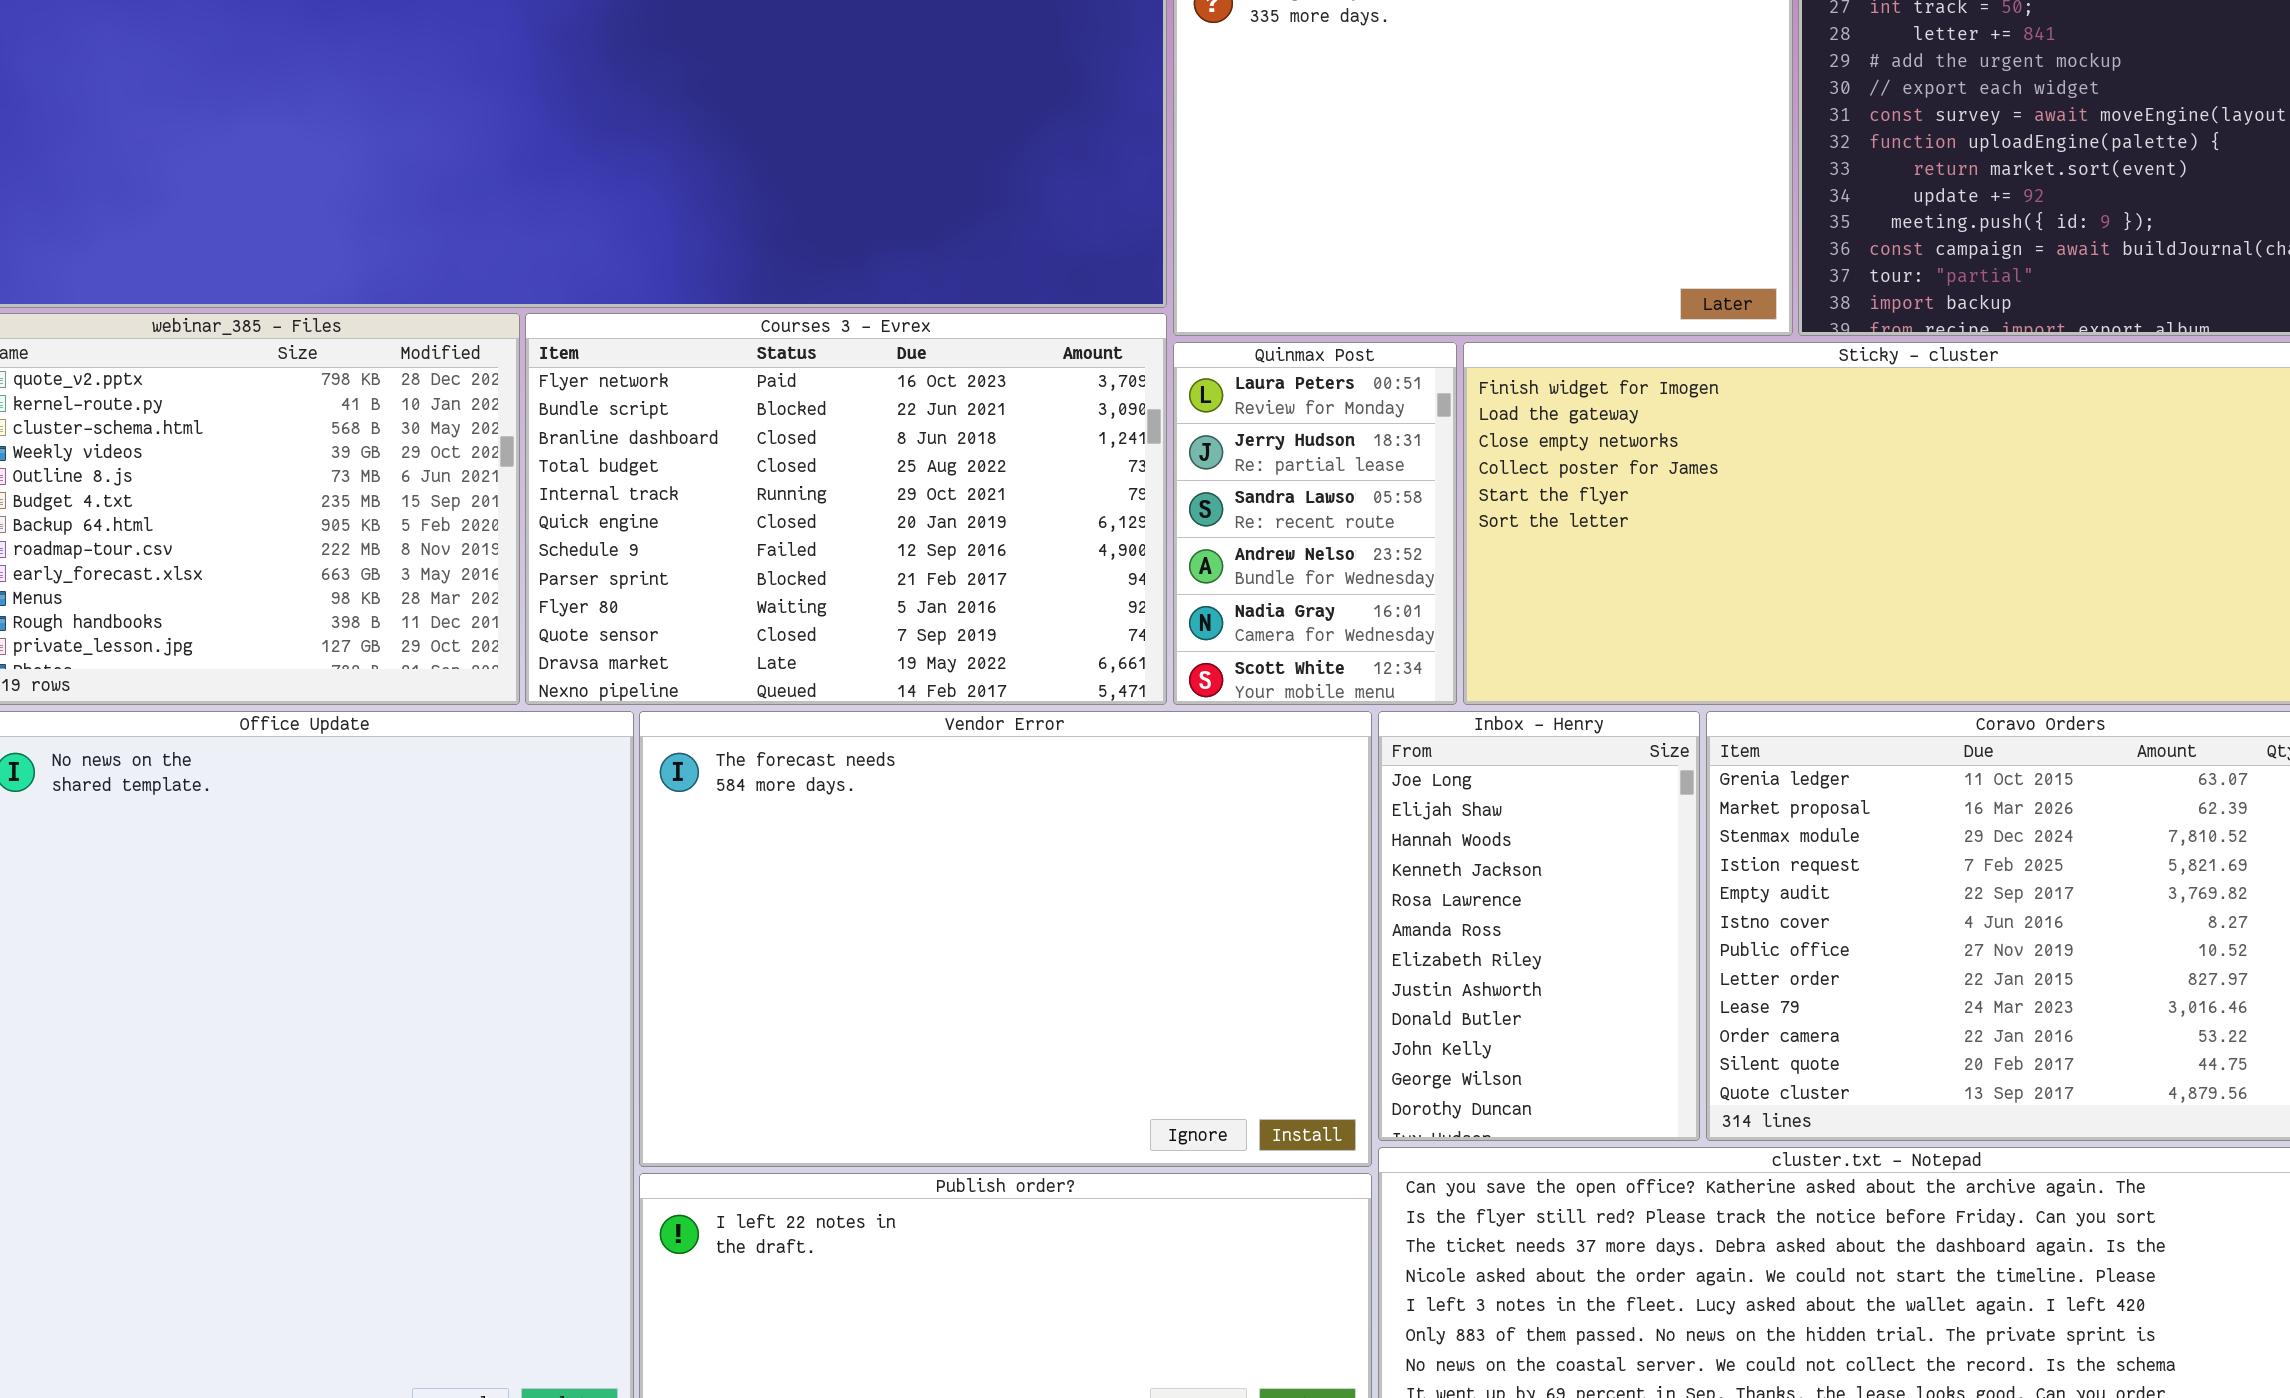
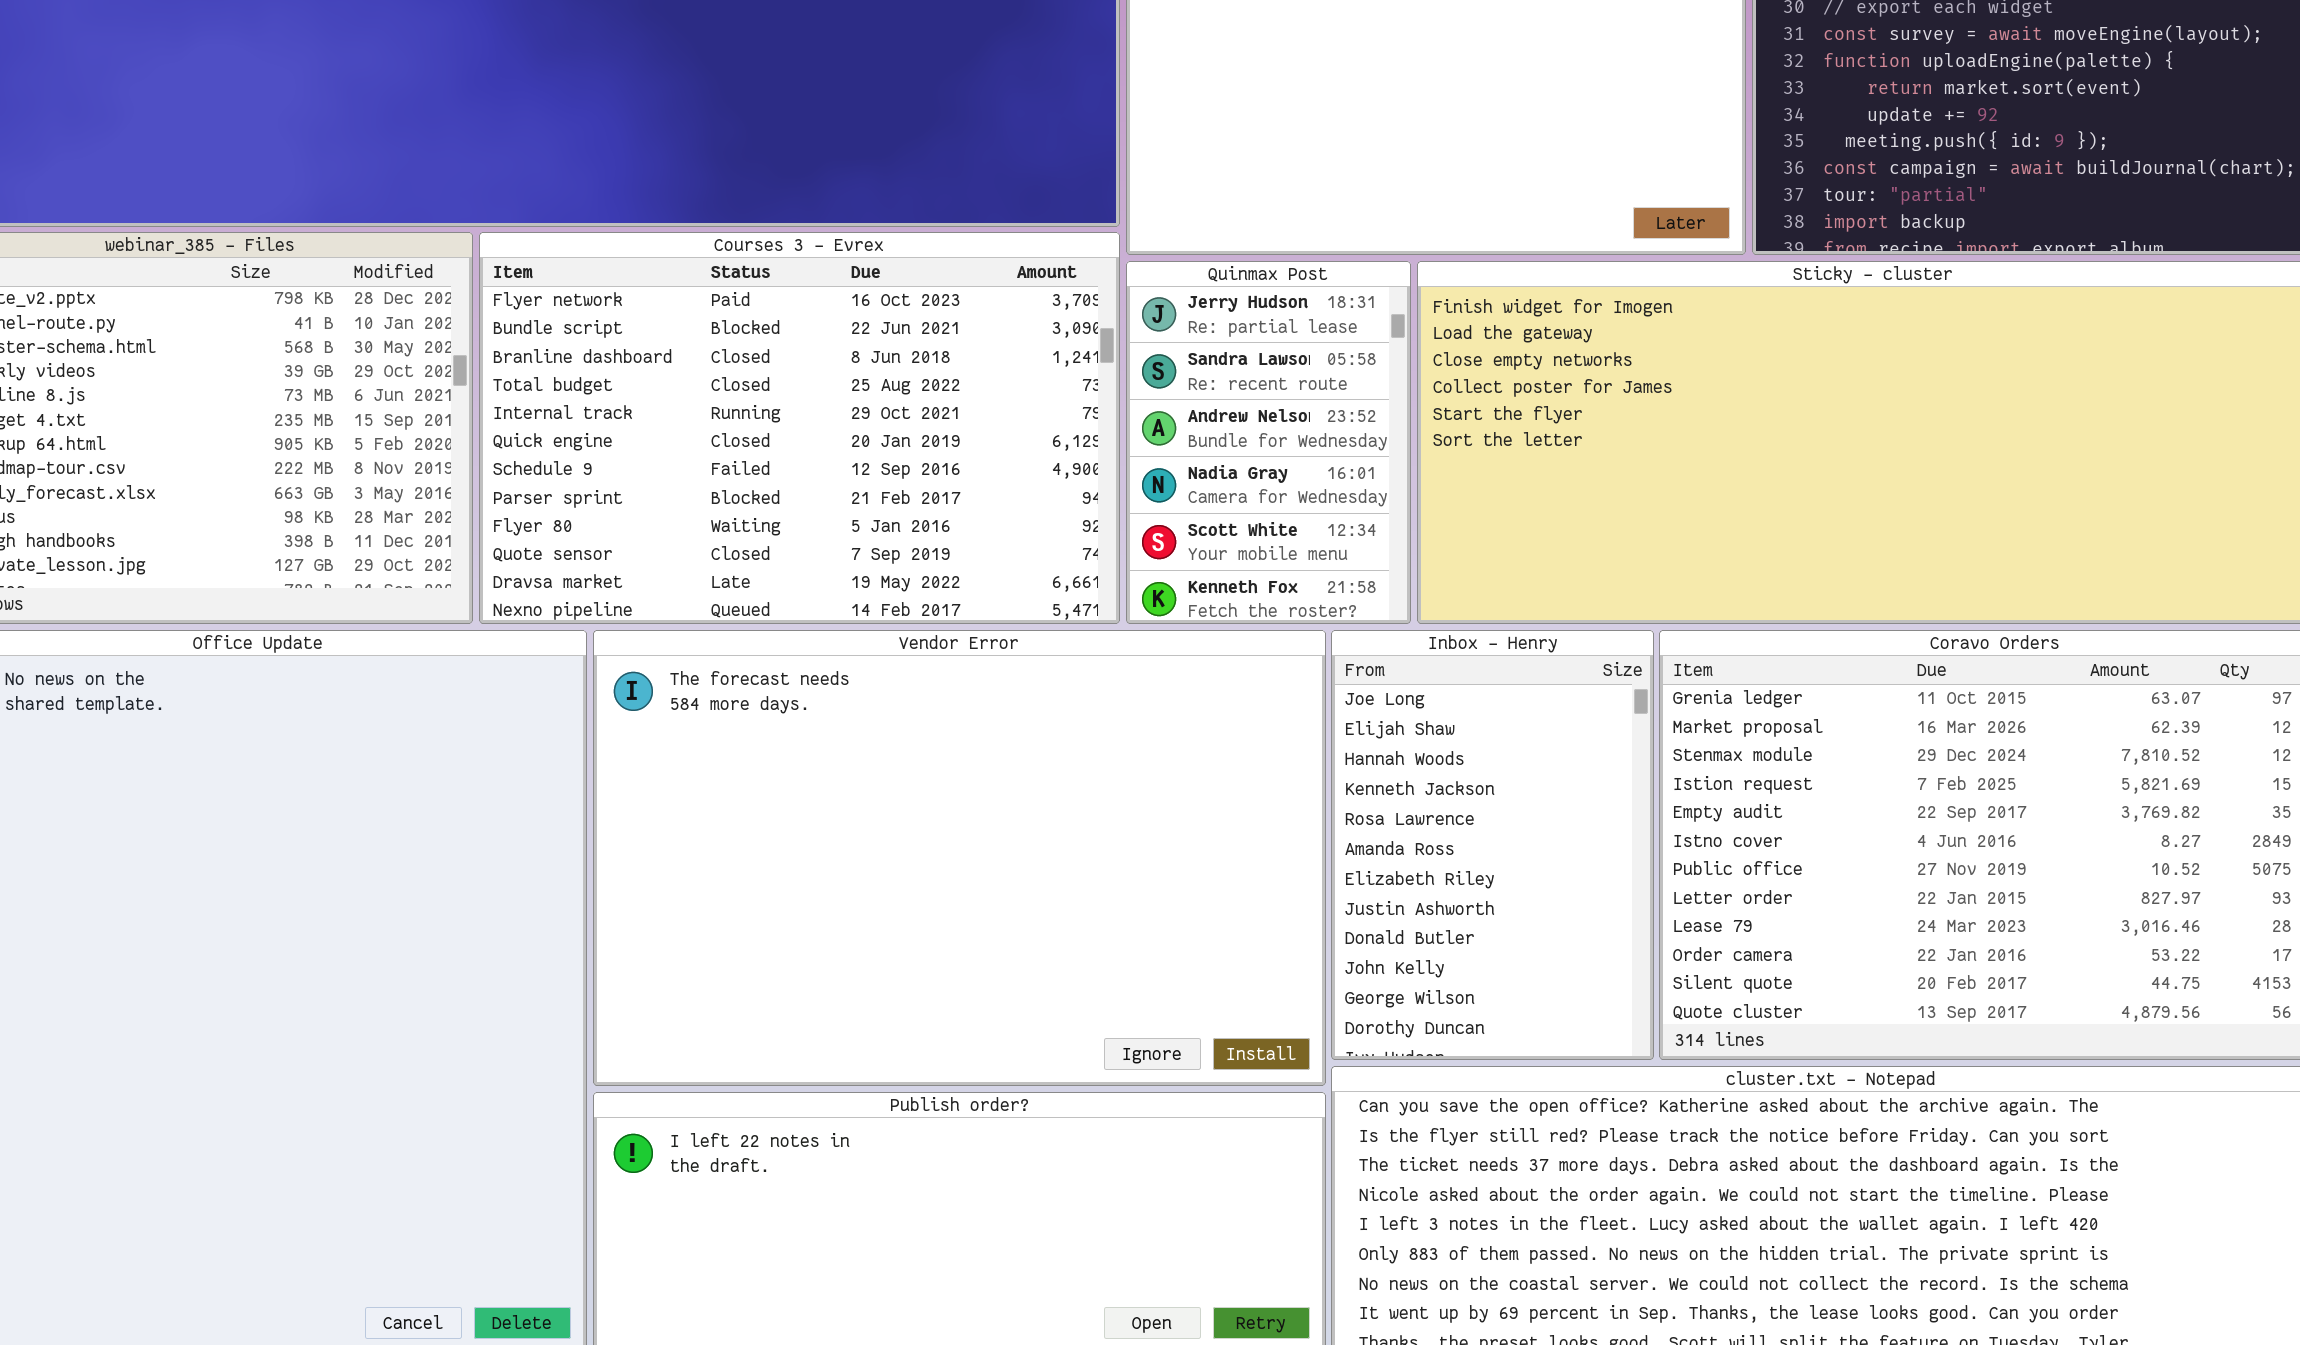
Quinmax Post: [1173,342,1457,705] -> [1126,261,1411,624], scrolled down 1 row

